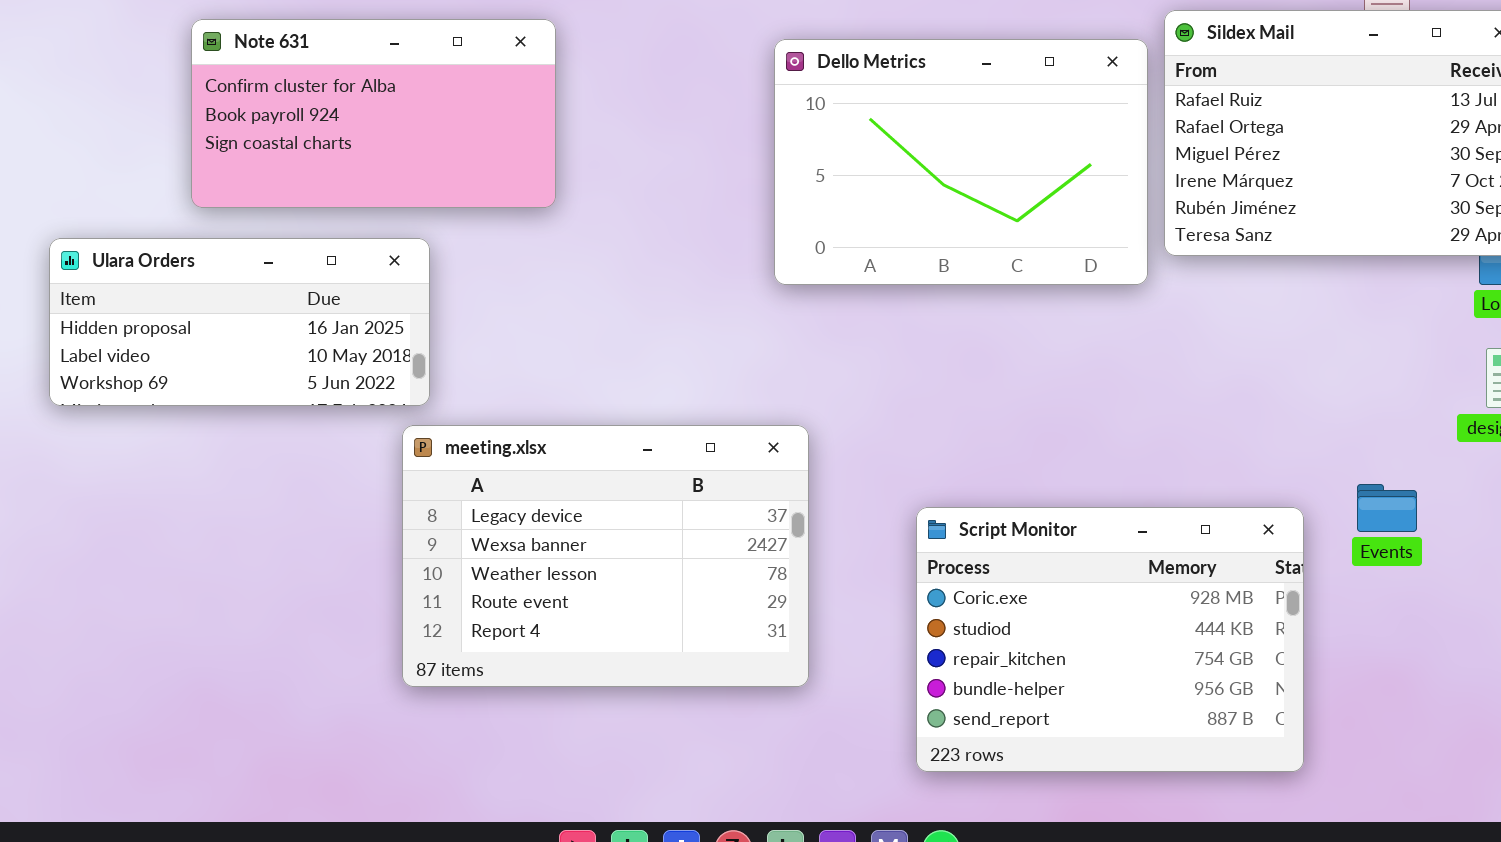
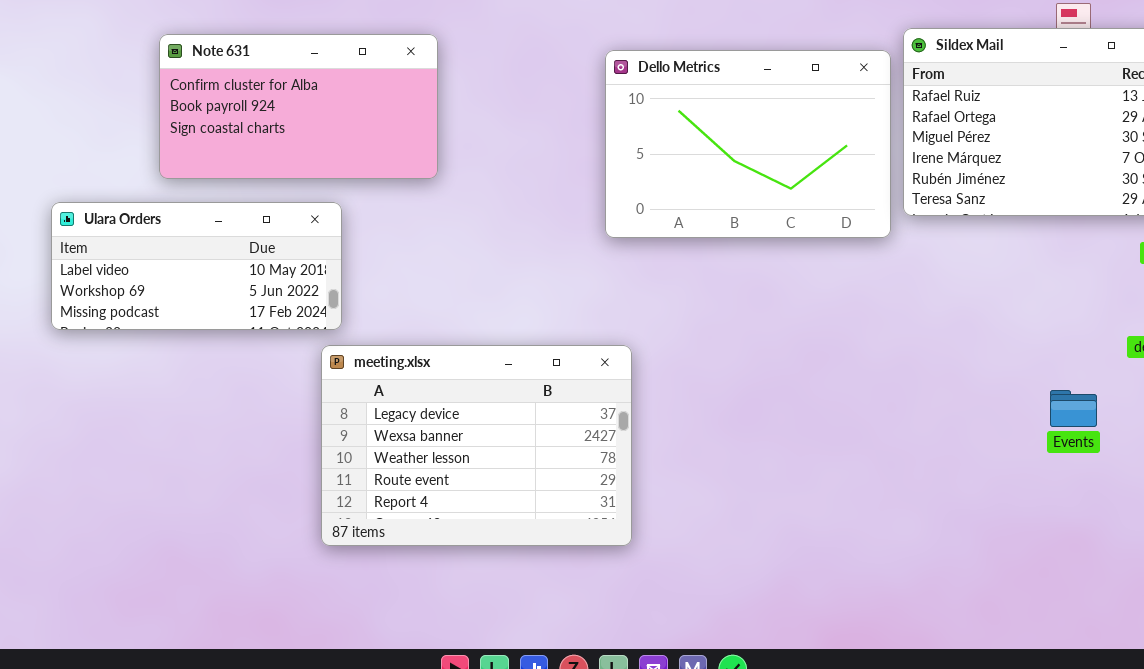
Ulara Orders: [49,238,430,406] -> [51,202,342,330], scrolled down 1 row
Script Monitor: [916,507,1304,772] -> none, closed

